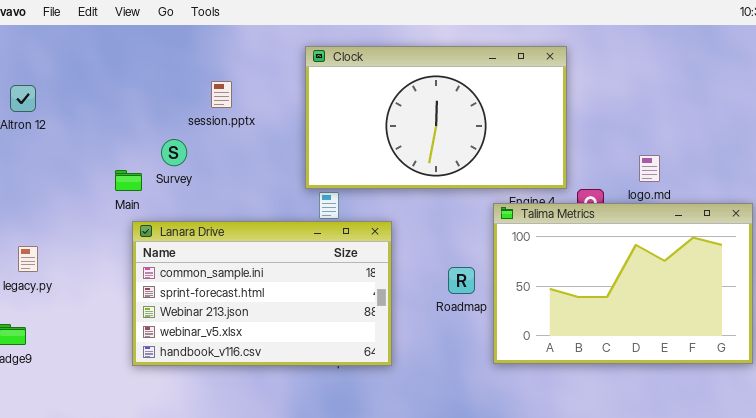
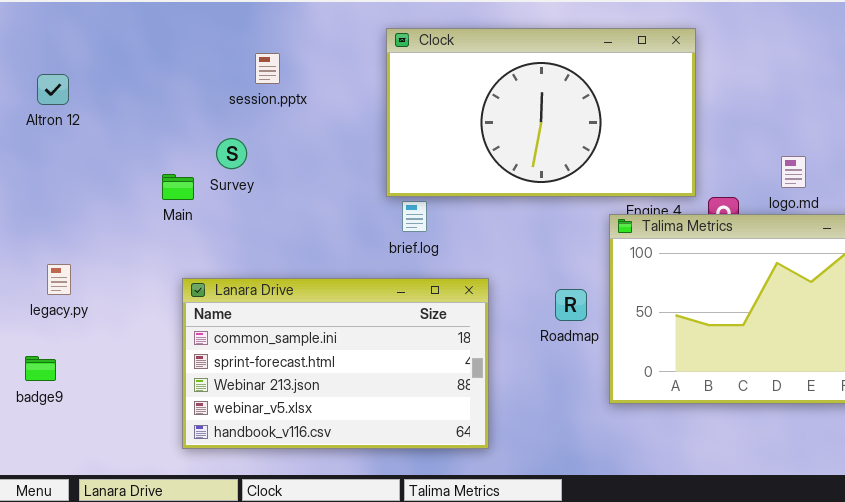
session.pptx: [211,81,232,108] -> [255,53,280,84], moved
Lanara Drive: [132,221,392,366] -> [182,278,489,449], moved

